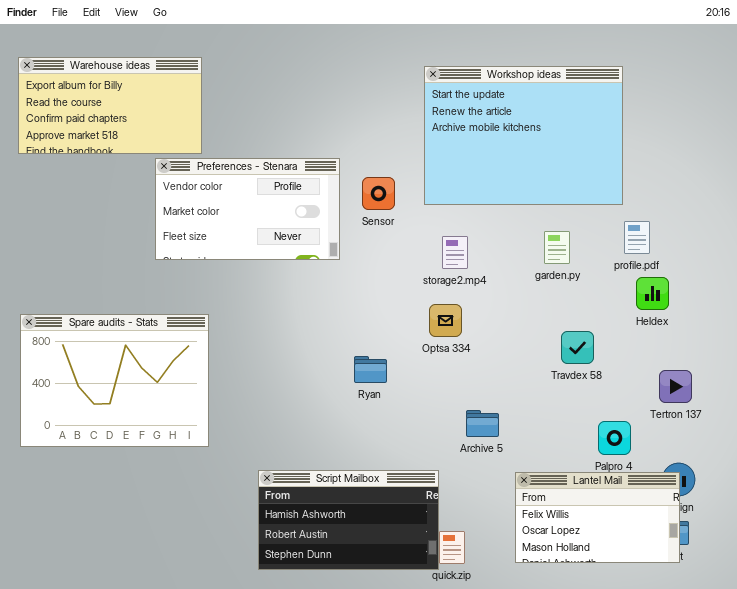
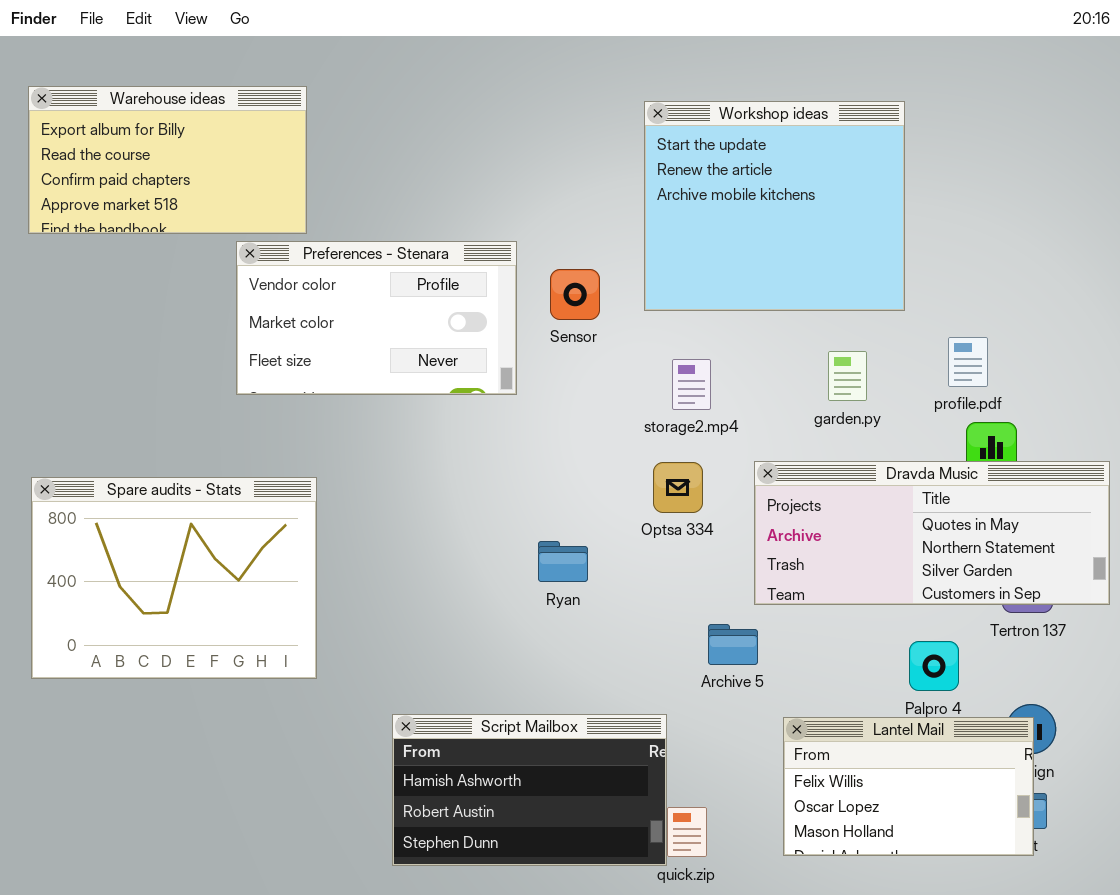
Workshop ideas: [424,66,623,205] -> [644,101,905,311], resized
Dravda Music: none -> [754,461,1110,605], opened

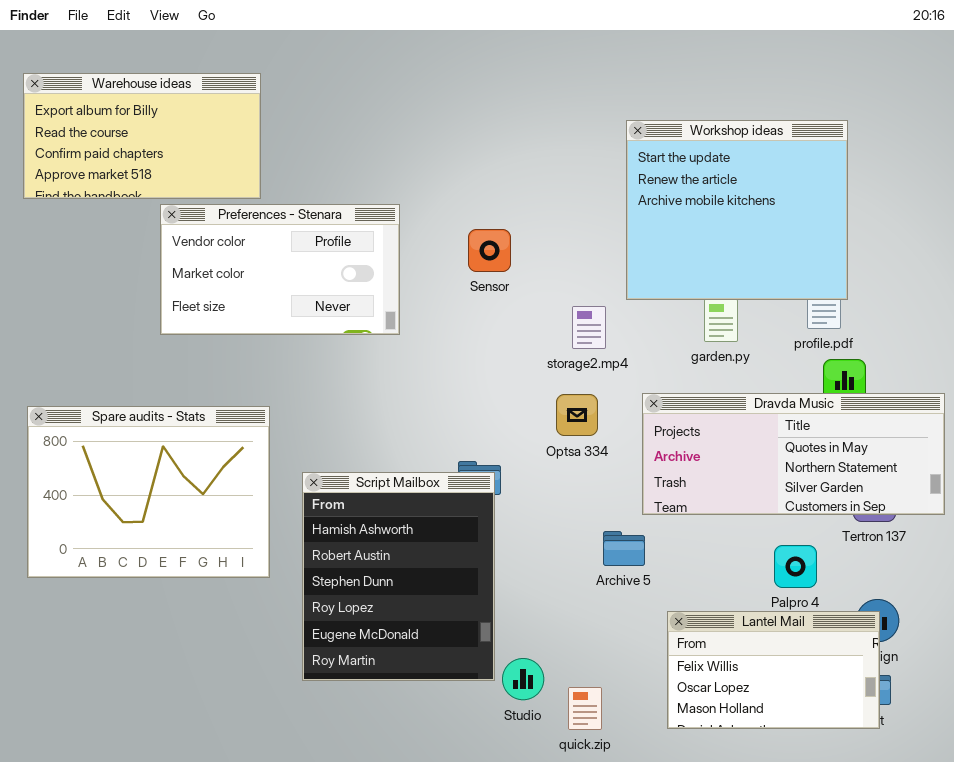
Workshop ideas: [644,101,905,311] -> [626,120,848,300], moved
Preferences - Stenara: [236,241,517,395] -> [160,204,400,335], moved
Script Mailbox: [392,714,667,866] -> [302,472,495,681], moved, resized

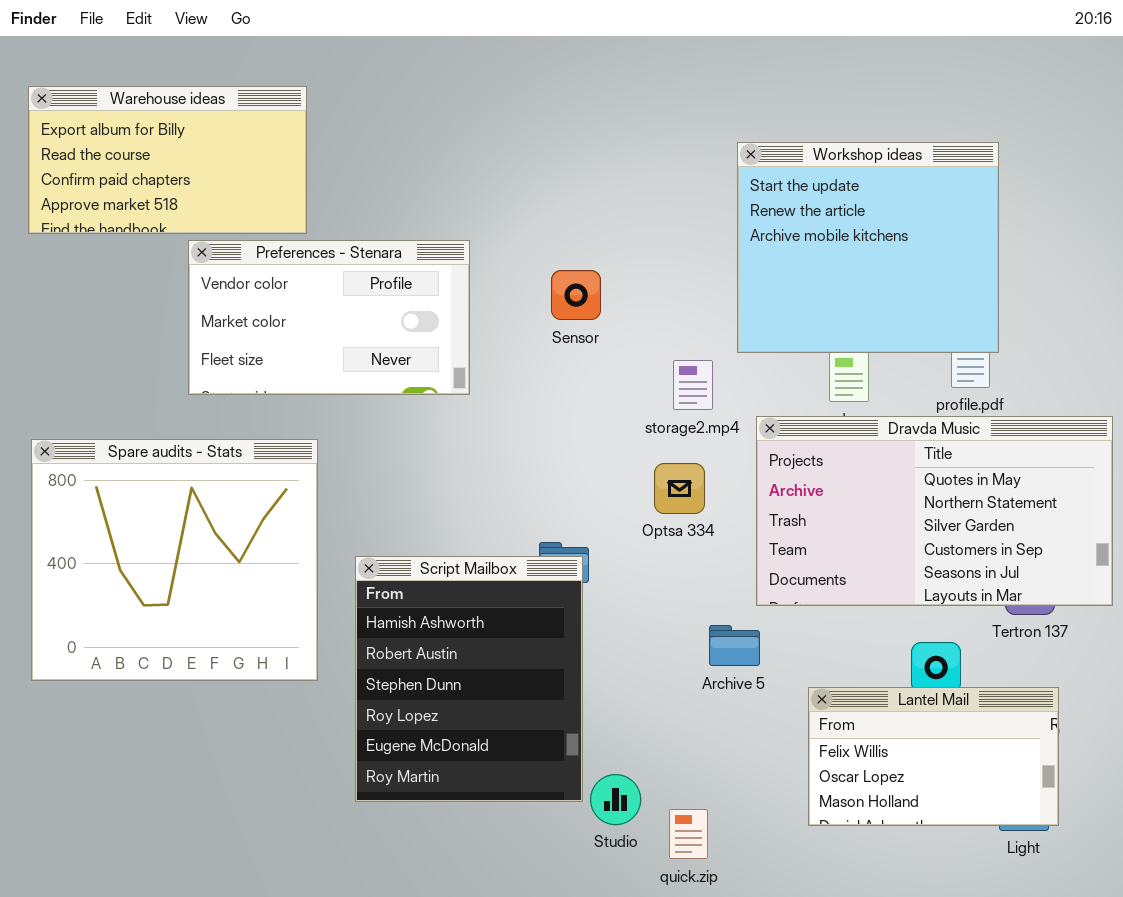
Dravda Music: [642,393,945,515] -> [756,416,1113,606], resized
Spare audits - Stats: [27,406,270,578] -> [31,439,318,681], resized
Lantel Mail: [667,611,880,729] -> [808,687,1059,826], moved

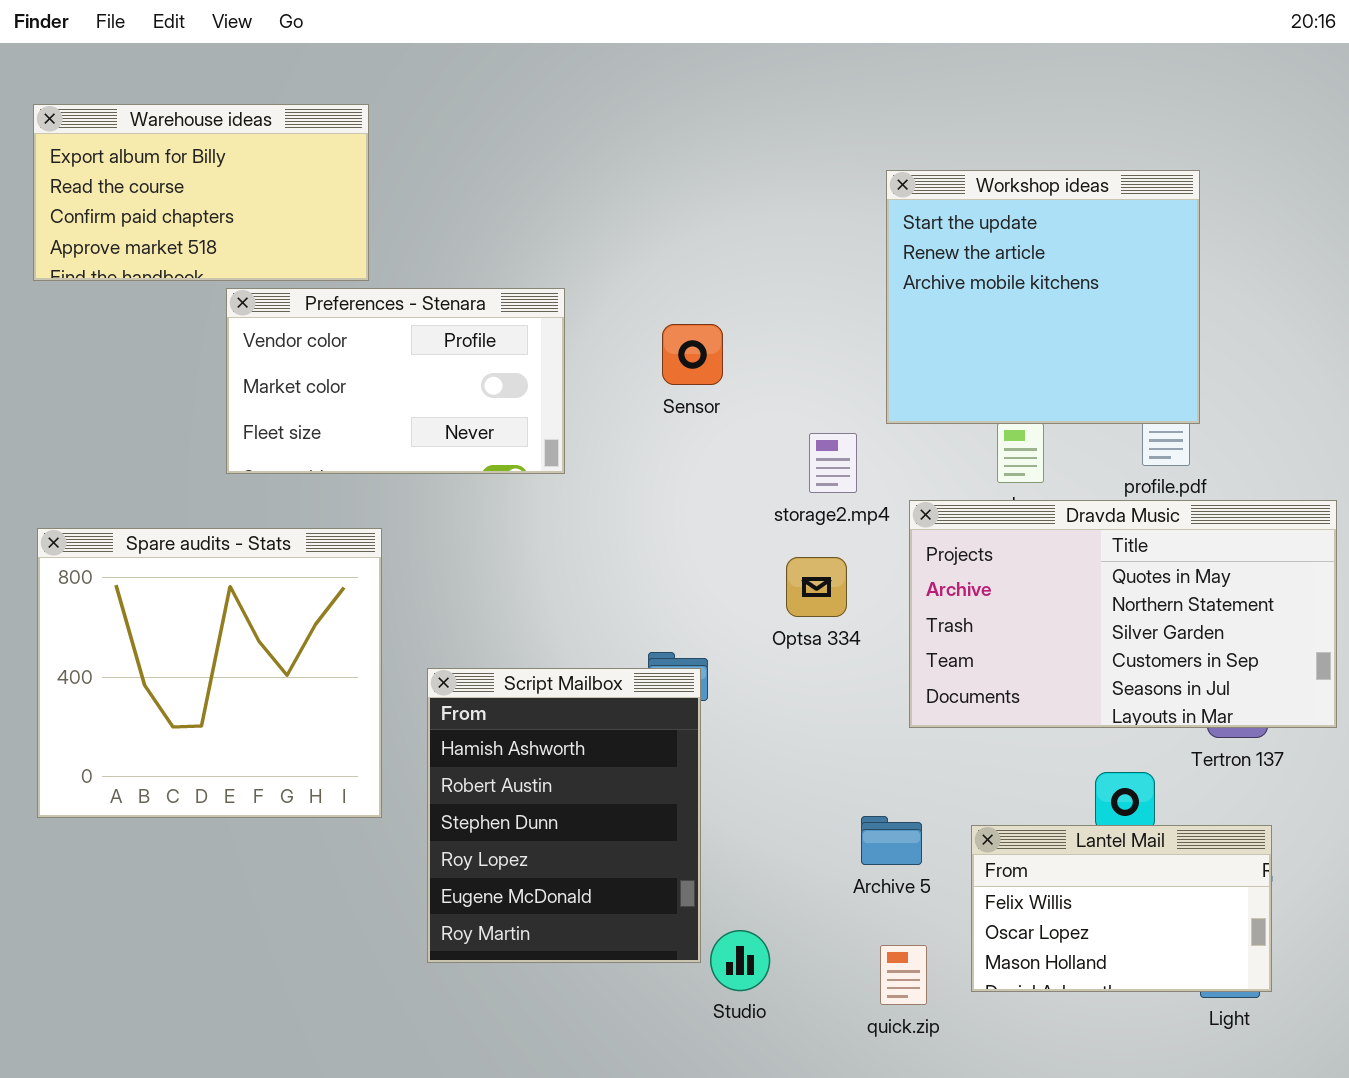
Archive 5: [709,625,760,666] -> [861,816,922,865], moved
quick.zip: [669,809,708,859] -> [880,945,927,1005], moved

